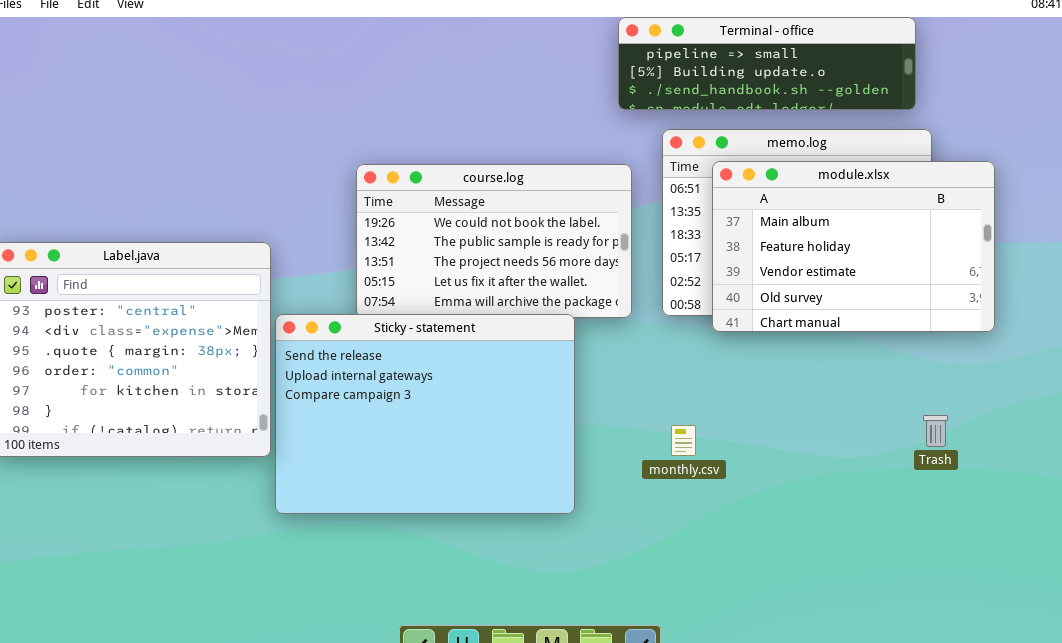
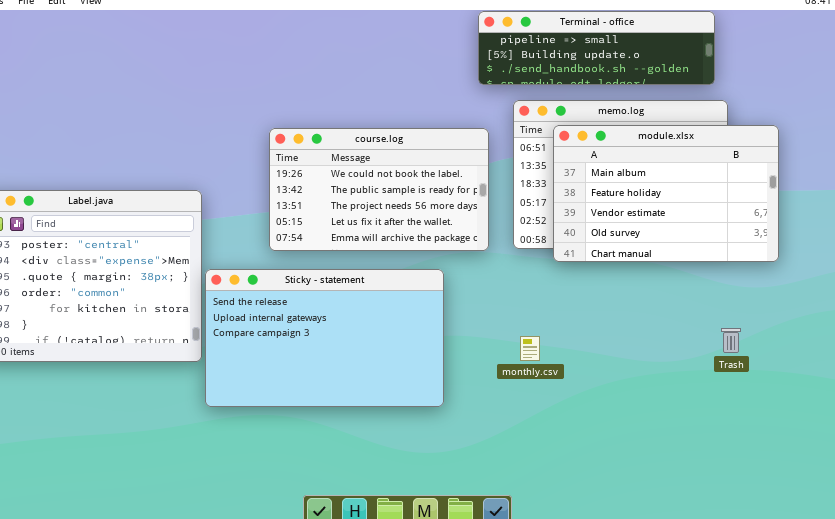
Sticky - statement: [275,314,575,514] -> [205,269,444,407], resized

